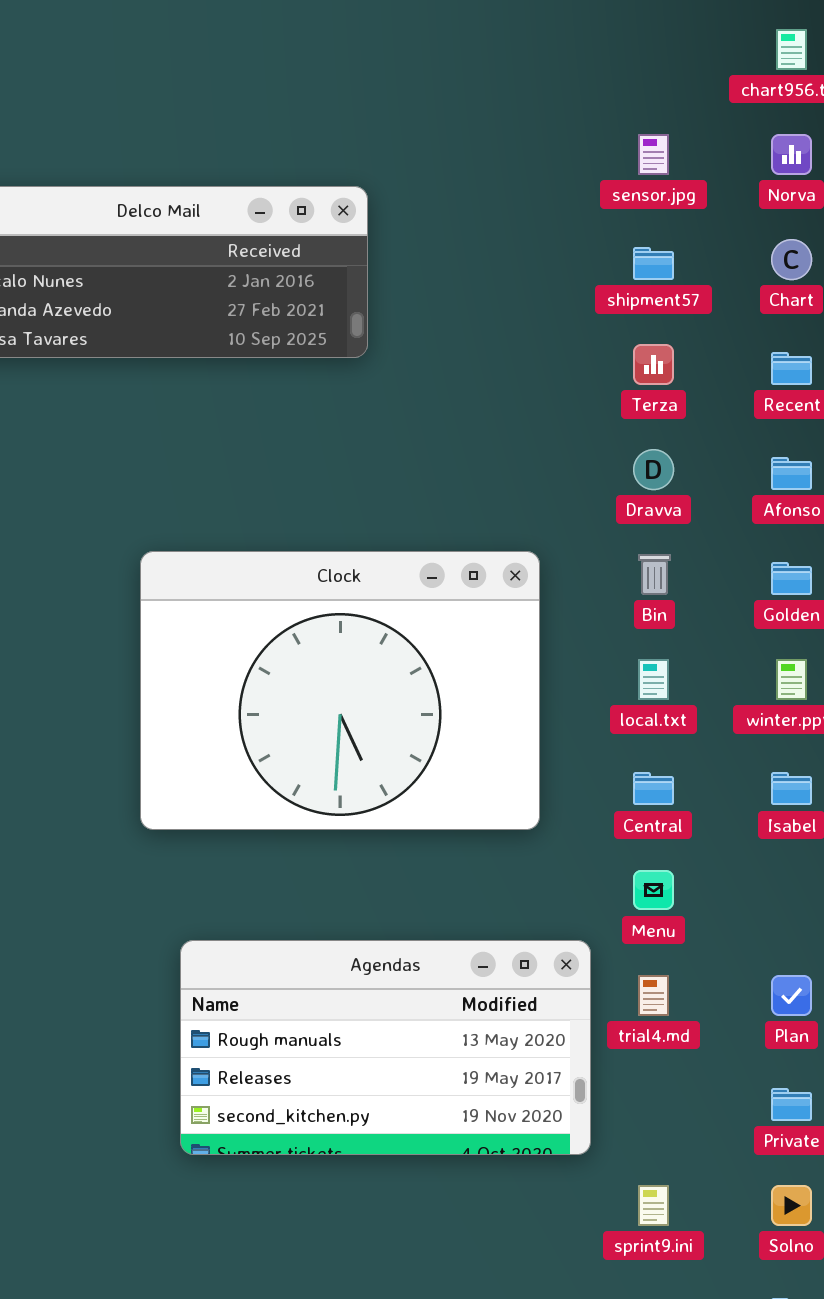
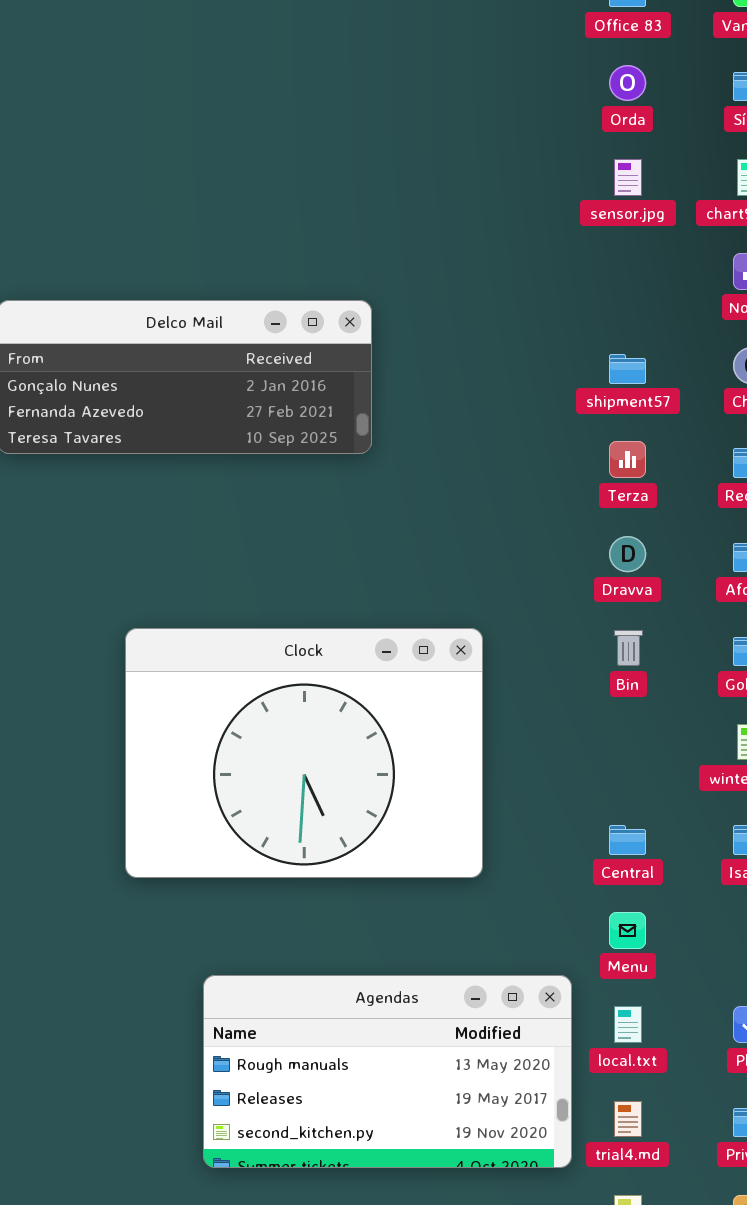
sensor.jpg: [638,134,669,175] -> [614,159,642,196], moved
Clock: [140,551,540,830] -> [125,628,483,878], moved
local.txt: [638,659,669,700] -> [614,1006,642,1043], moved
trial4.md: [638,975,669,1016] -> [614,1101,642,1137], moved

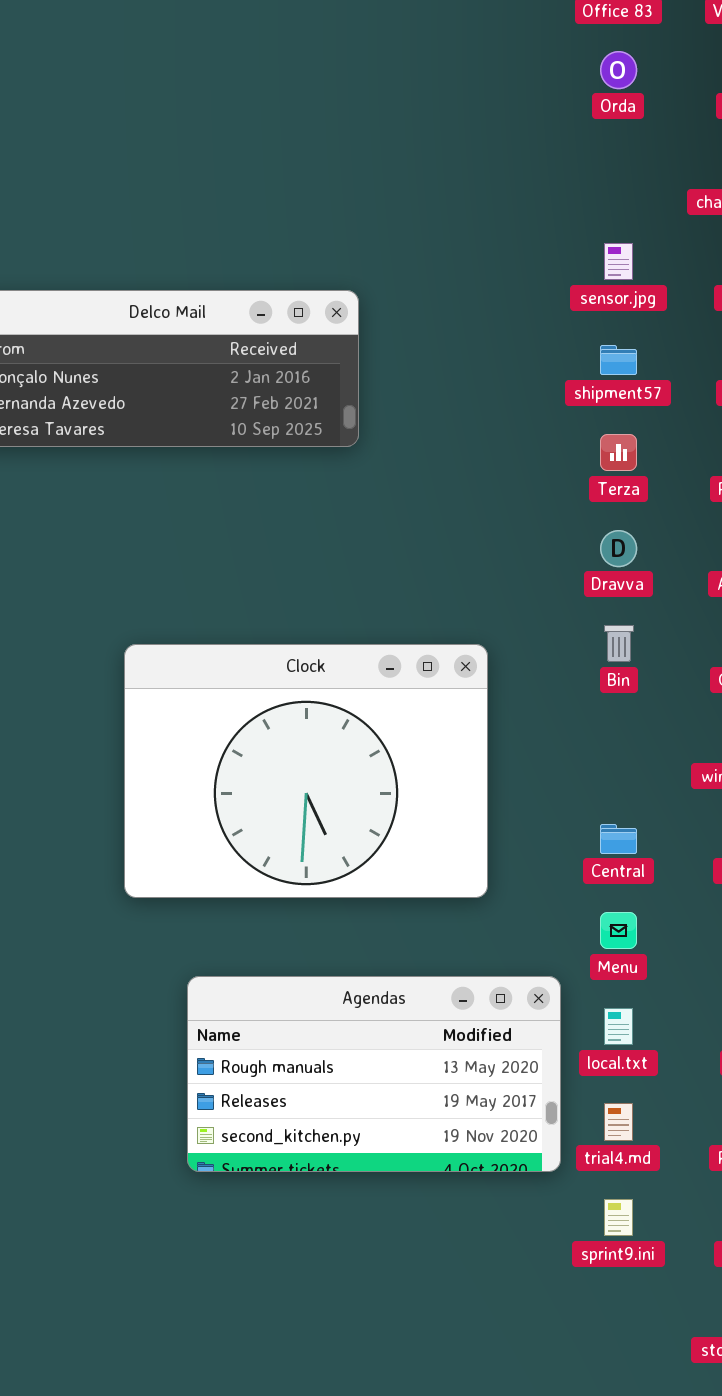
sensor.jpg: [614,159,642,196] -> [604,243,633,280], moved
Clock: [125,628,483,878] -> [124,644,488,898], moved

